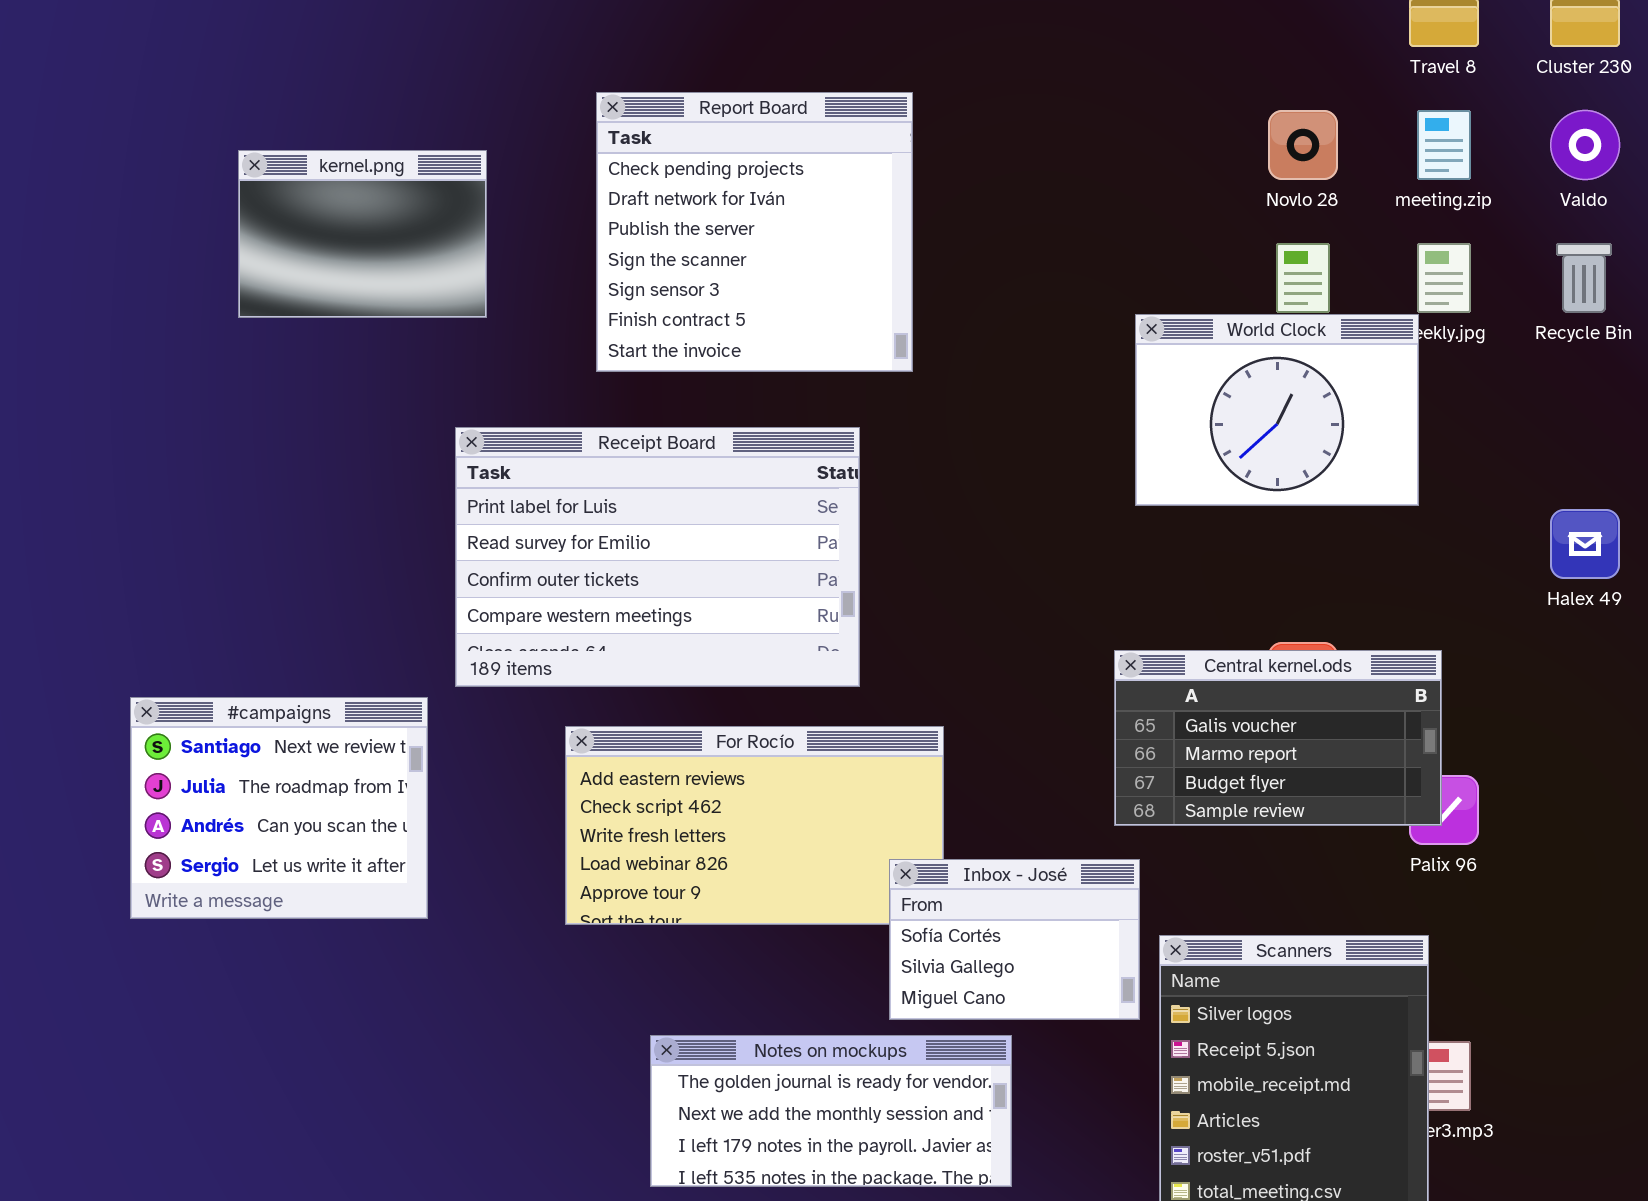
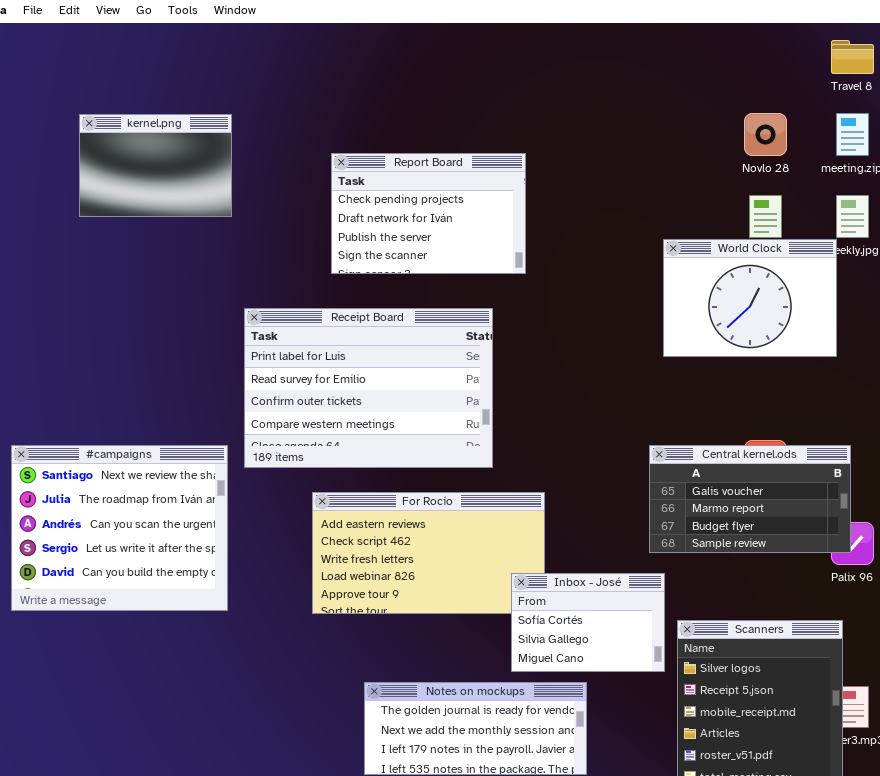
Report Board: [596,92,913,372] -> [331,153,526,274], resized
kernel.png: [238,150,487,318] -> [79,114,232,217], moved
#campaigns: [130,697,428,919] -> [11,445,228,611], resized

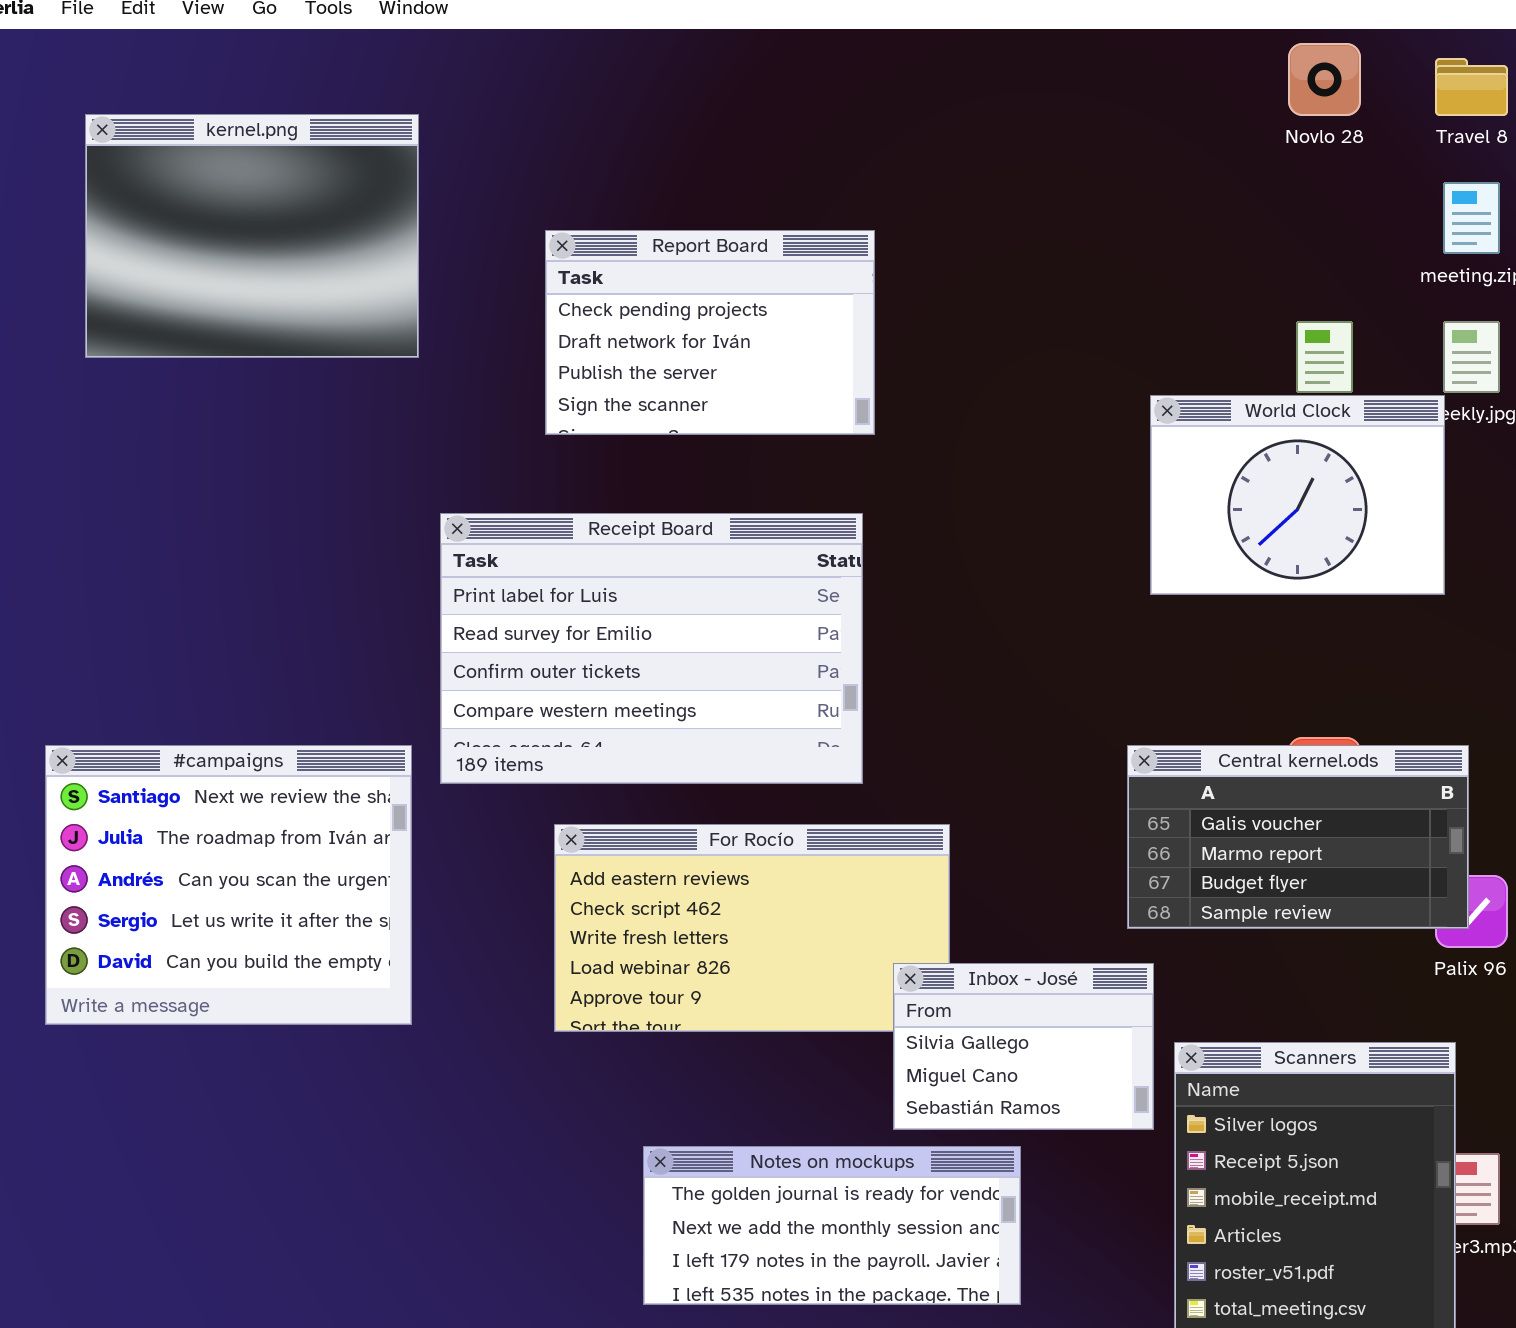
Novlo 28: [744,113,787,156] -> [1288,43,1361,116], moved
kernel.png: [79,114,232,217] -> [85,114,419,358], resized
Report Board: [331,153,526,274] -> [545,230,875,435], moved
Inbox - José: [511,573,665,672] -> [893,963,1154,1130], scrolled down 1 row

